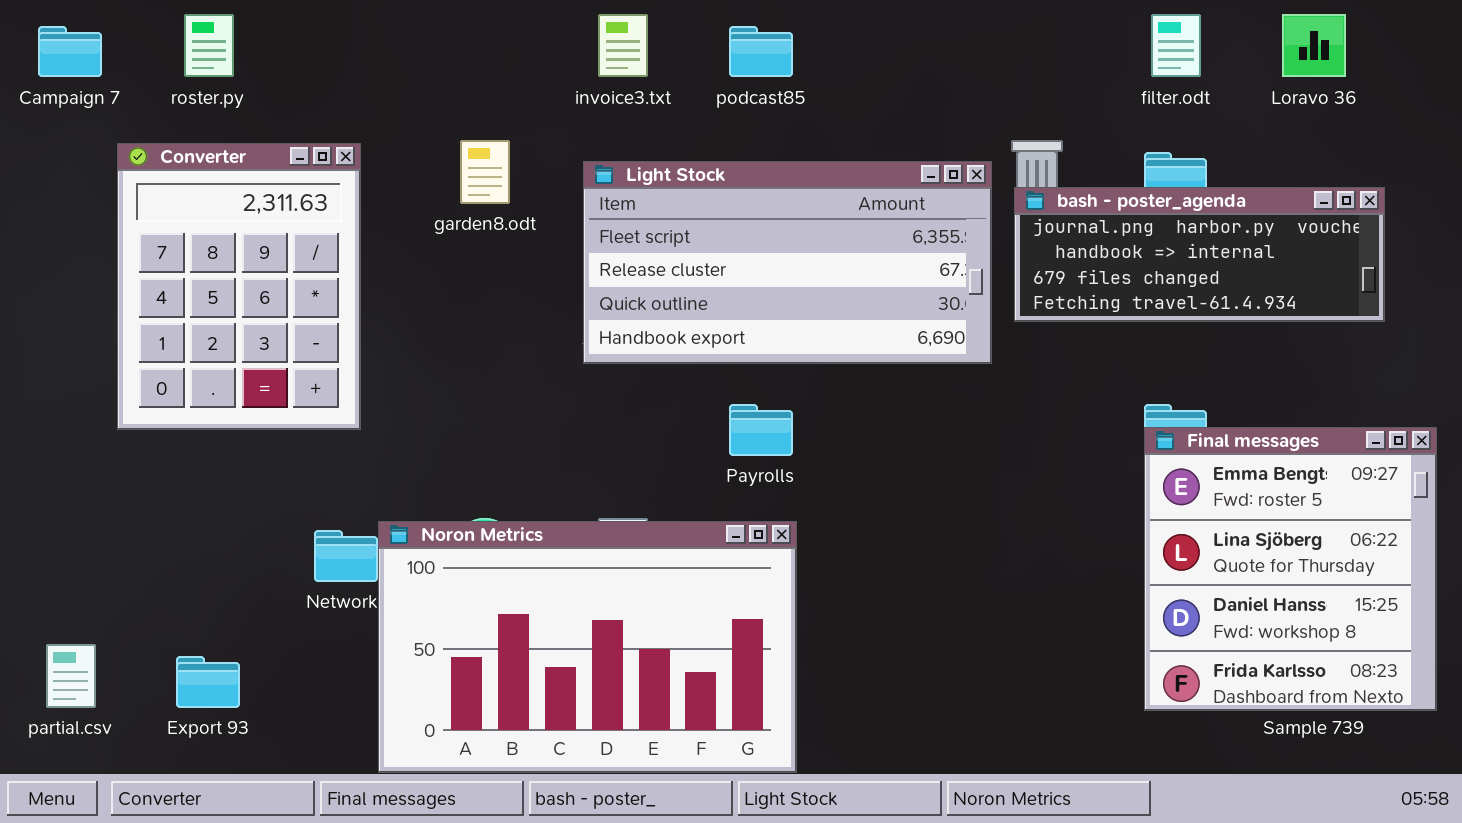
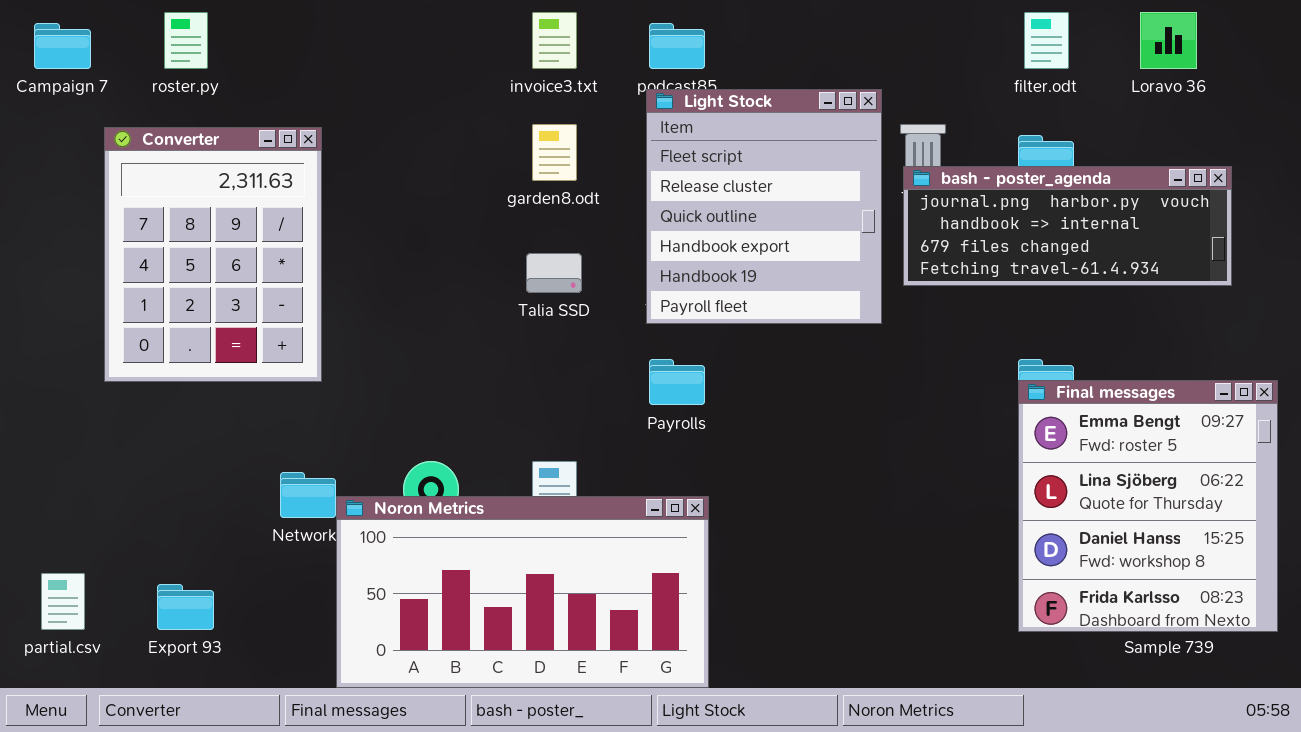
garden8.odt: [460,140,510,204] -> [532,124,577,181], moved
Light Stock: [583,161,992,364] -> [646,89,882,324], resized
Noron Metrics: [378,521,797,773] -> [336,496,709,688], resized

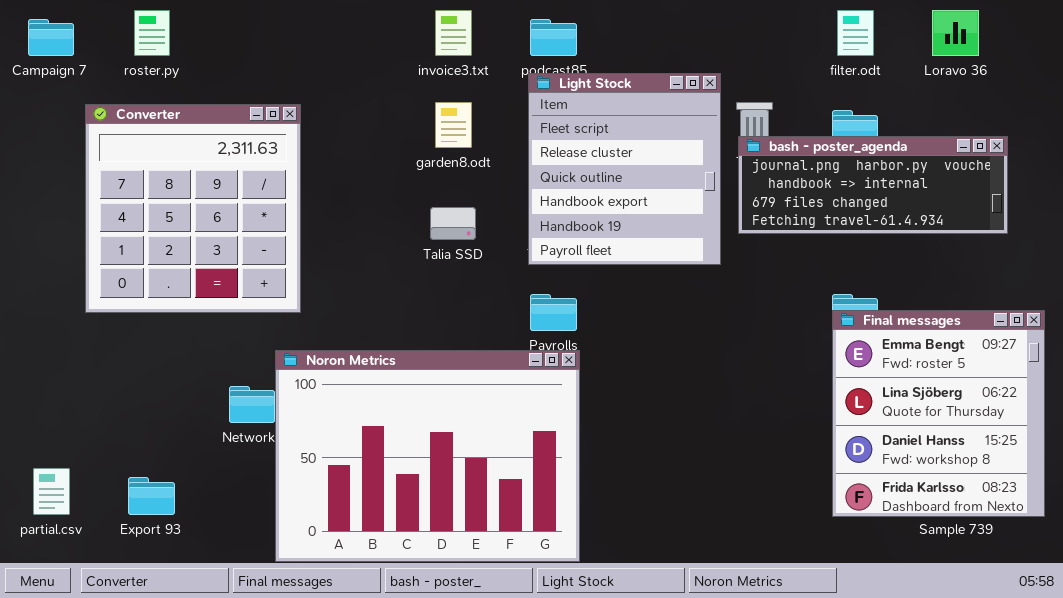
Converter: [104,127,322,382] -> [85,104,301,313], resized
Noron Metrics: [336,496,709,688] -> [275,350,580,562], resized

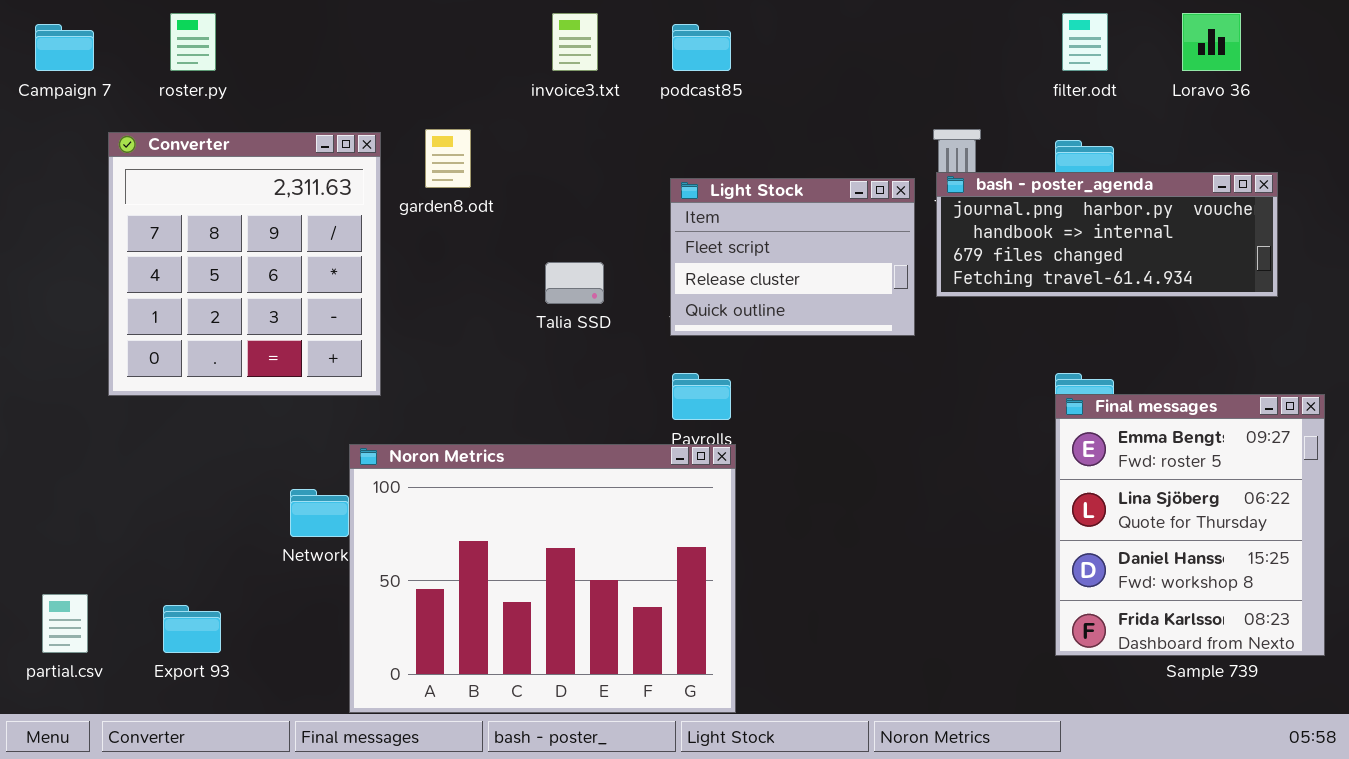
Light Stock: [528,73,721,265] -> [670,178,915,336], resized
garden8.odt: [435,102,472,148] -> [425,129,471,188], moved

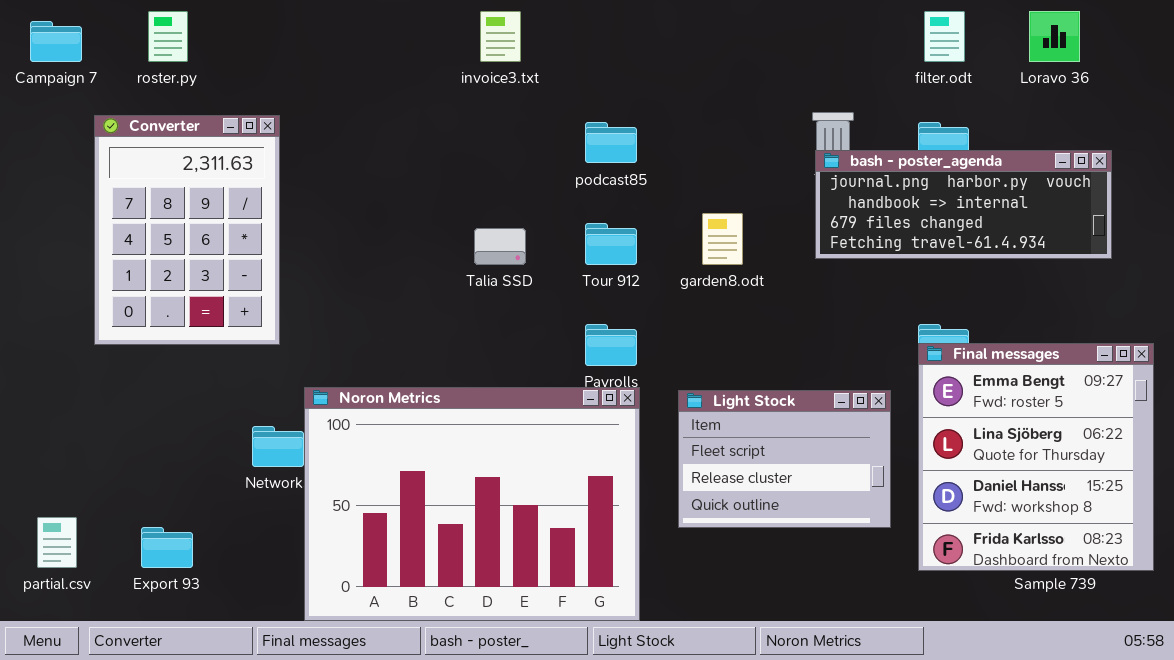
podcast85: [672,24,731,71] -> [585,122,637,163], moved
garden8.odt: [425,129,471,188] -> [702,213,743,265], moved
Converter: [108,132,381,396] -> [94,115,280,345], resized
Light Stock: [670,178,915,336] -> [678,390,891,528], moved

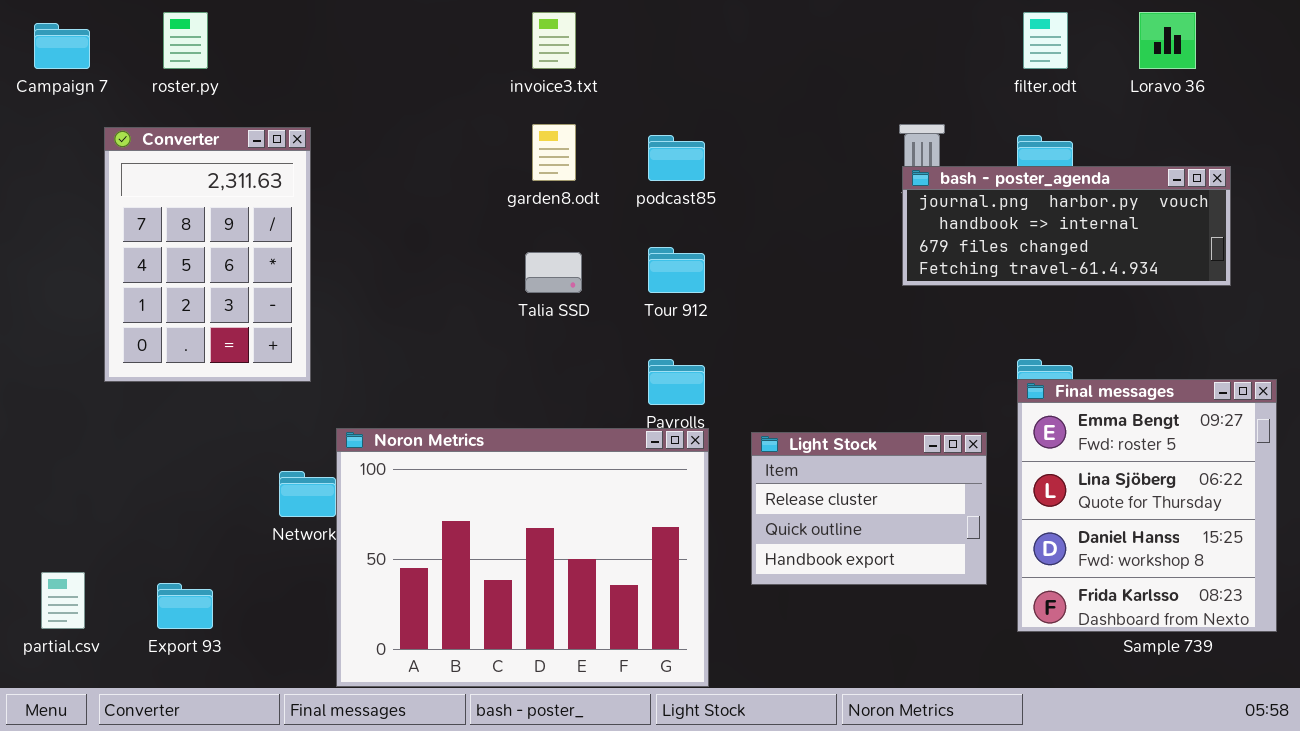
garden8.odt: [702,213,743,265] -> [532,124,576,181], moved
Light Stock: [678,390,891,528] -> [751,432,987,585], scrolled down 1 row

